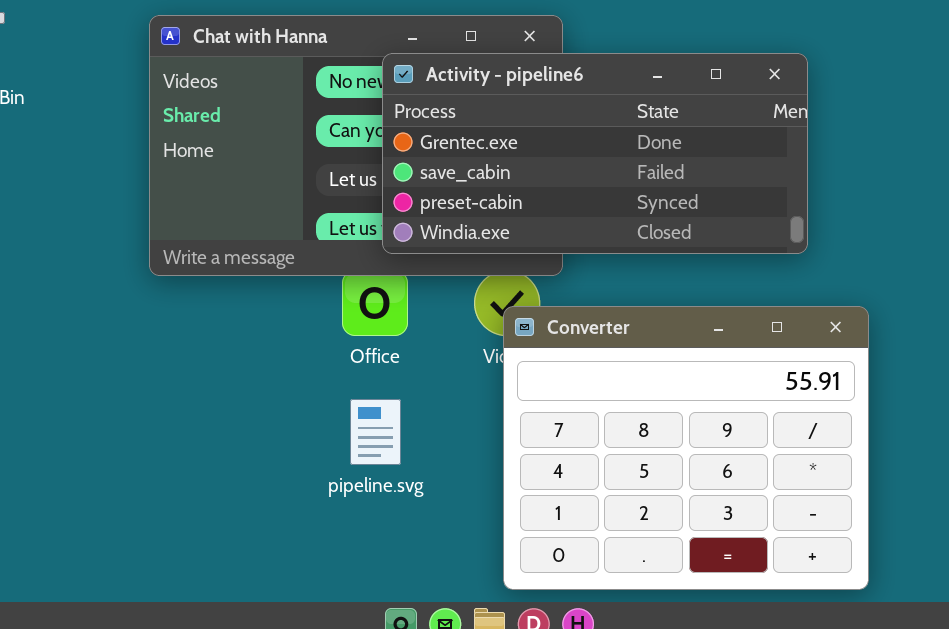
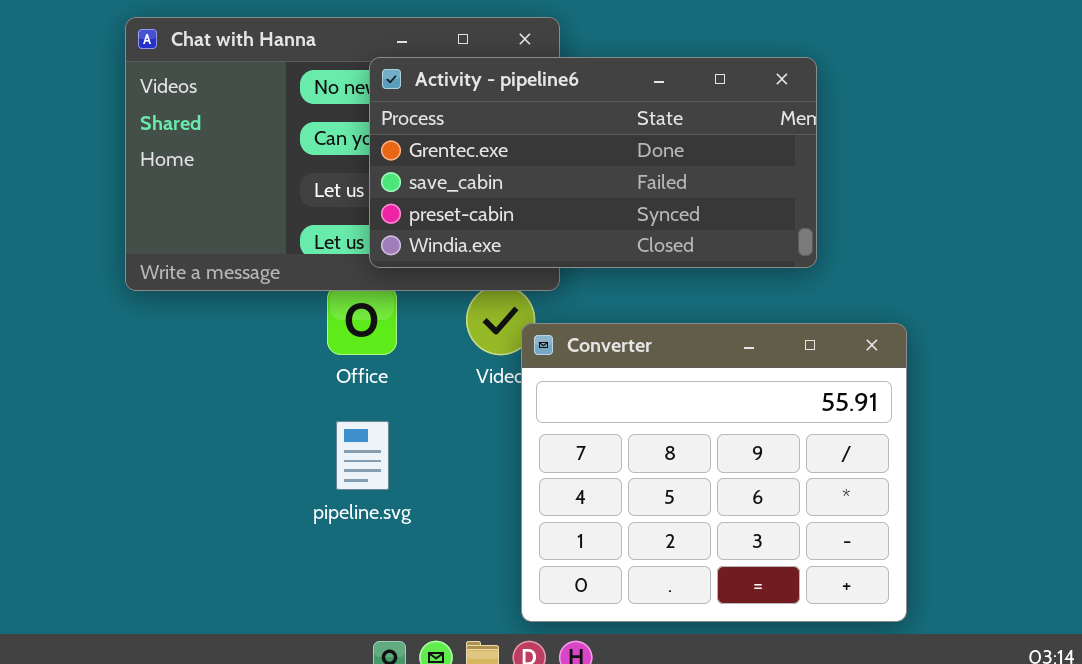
Converter: [503,306,869,590] -> [521,323,907,622], moved

